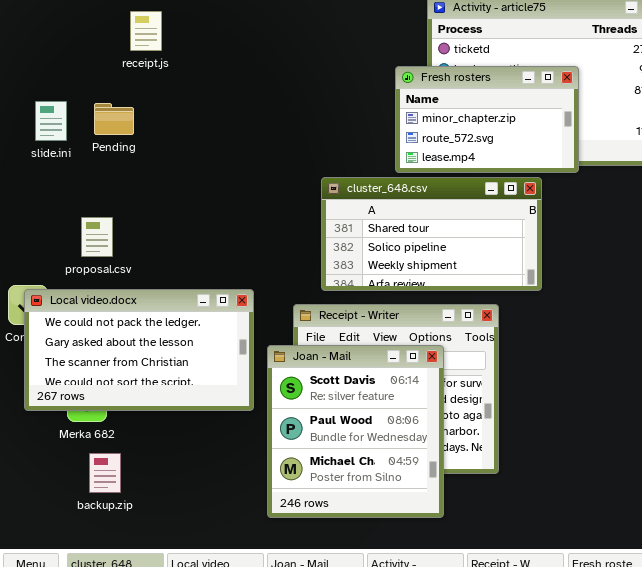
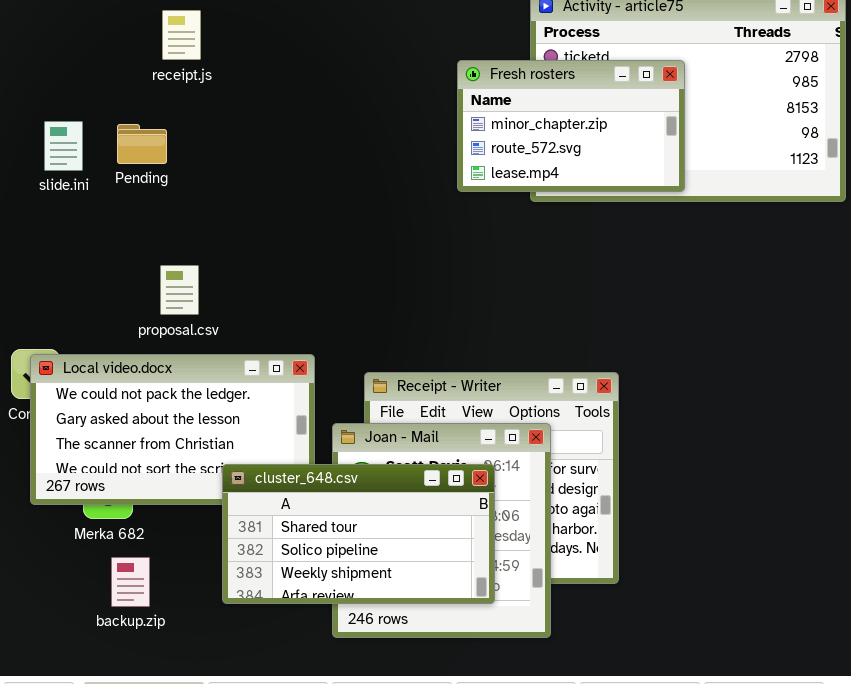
Fresh rosters: [395,66,579,173] -> [457,60,685,192], moved
cluster_648.csv: [321,177,542,291] -> [222,464,495,604], moved
proposal.csv: [81,217,113,257] -> [160,265,199,315], moved

